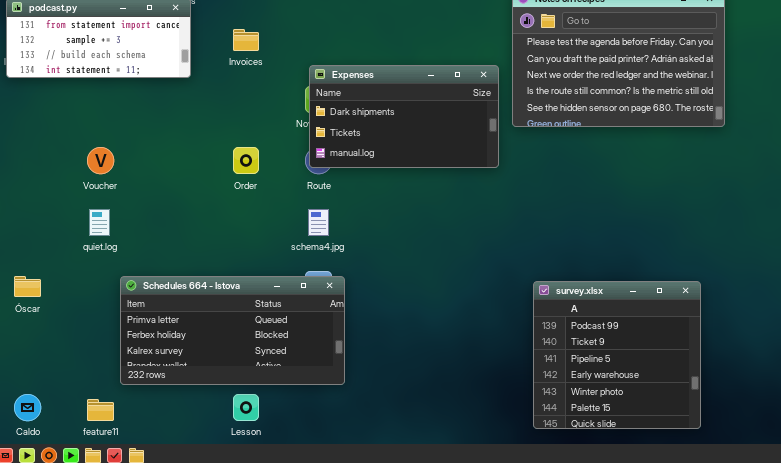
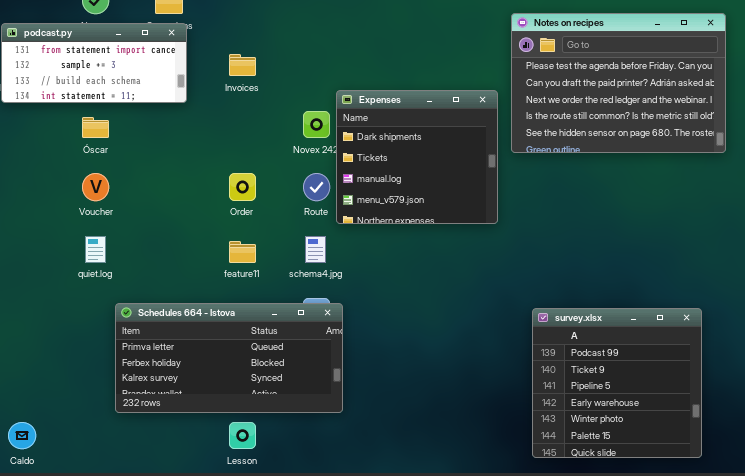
Expenses: [309,65,499,168] -> [336,90,498,224], resized
Óscar: [14,276,41,297] -> [82,117,109,138], moved
feature11: [87,399,114,421] -> [229,241,256,263], moved

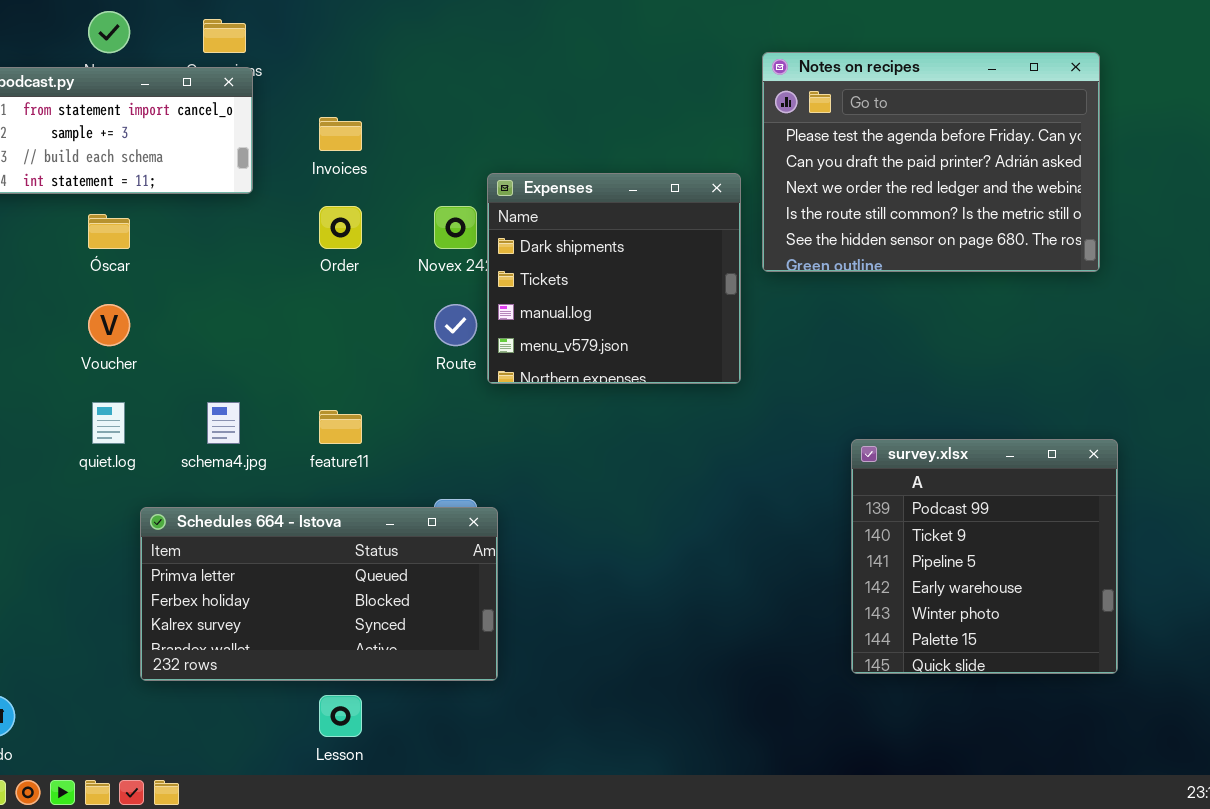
Order: [229,173,256,201] -> [319,206,362,249], moved
schema4.jpg: [305,236,326,263] -> [207,402,240,444], moved
survey.xlsx: [532,308,702,458] -> [851,439,1118,674], moved

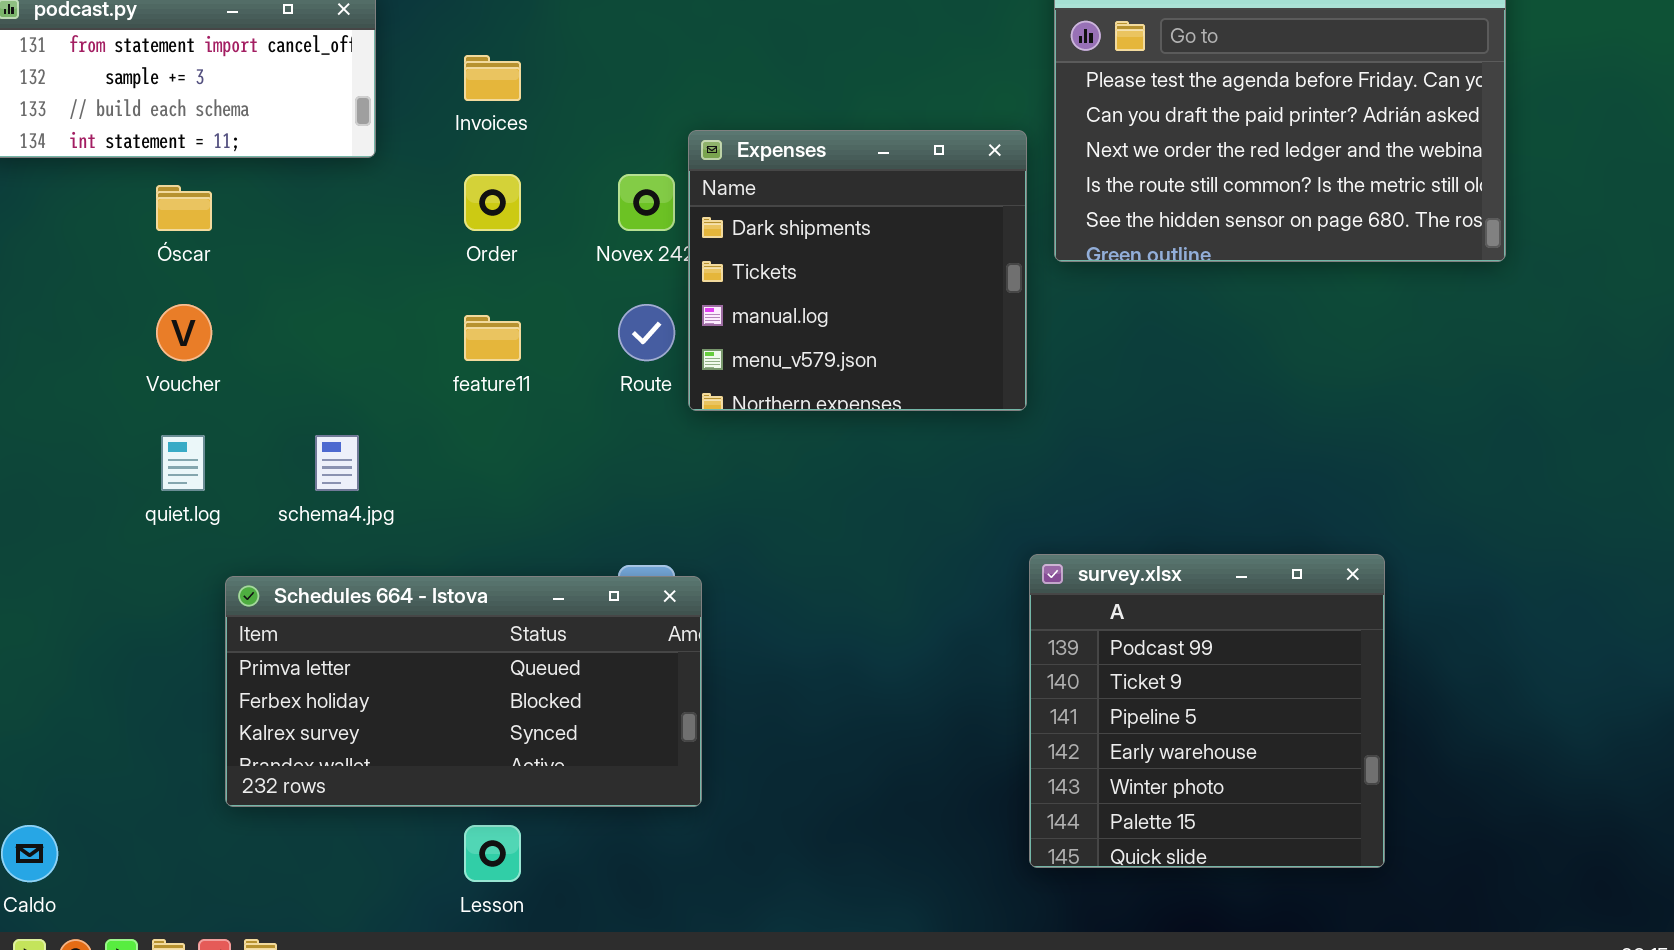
feature11: [319,410,362,444] -> [464,315,521,361], moved
survey.xlsx: [851,439,1118,674] -> [1029,554,1385,868], moved

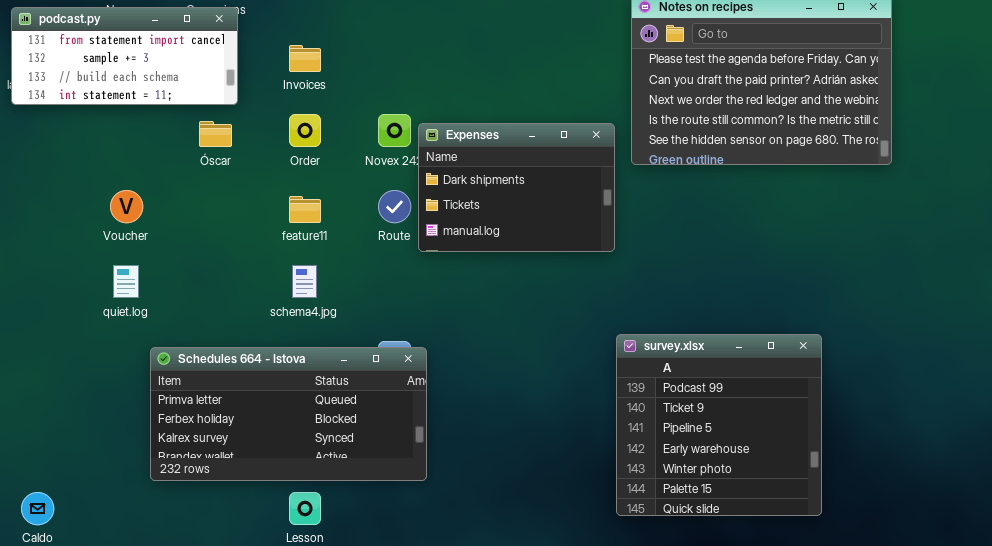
Expenses: [688,130,1027,411] -> [418,123,615,252], resized
Óscar: [156,185,212,231] -> [199,121,232,147], moved
schema4.jpg: [315,435,359,491] -> [292,265,317,298], moved

